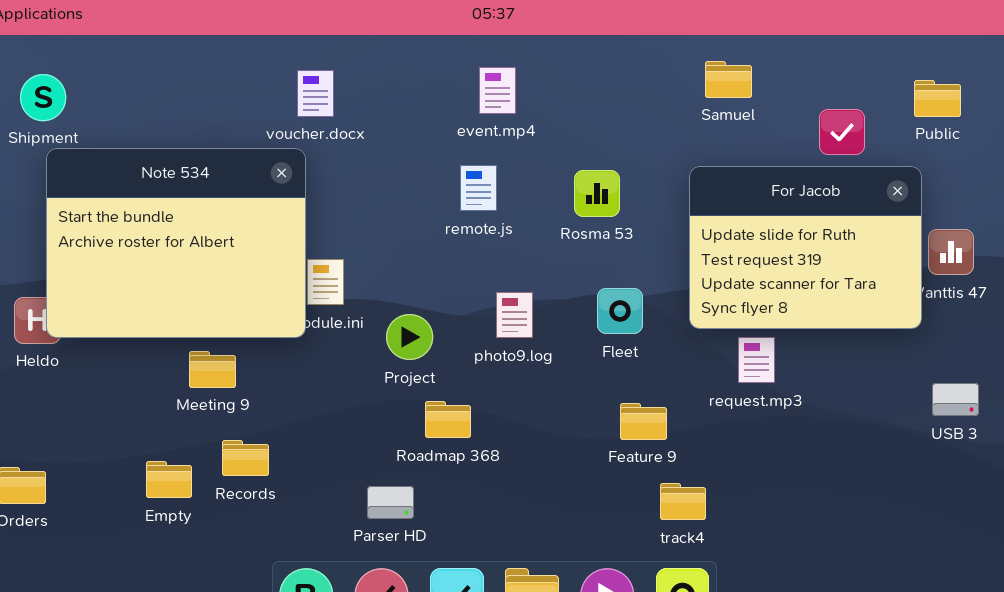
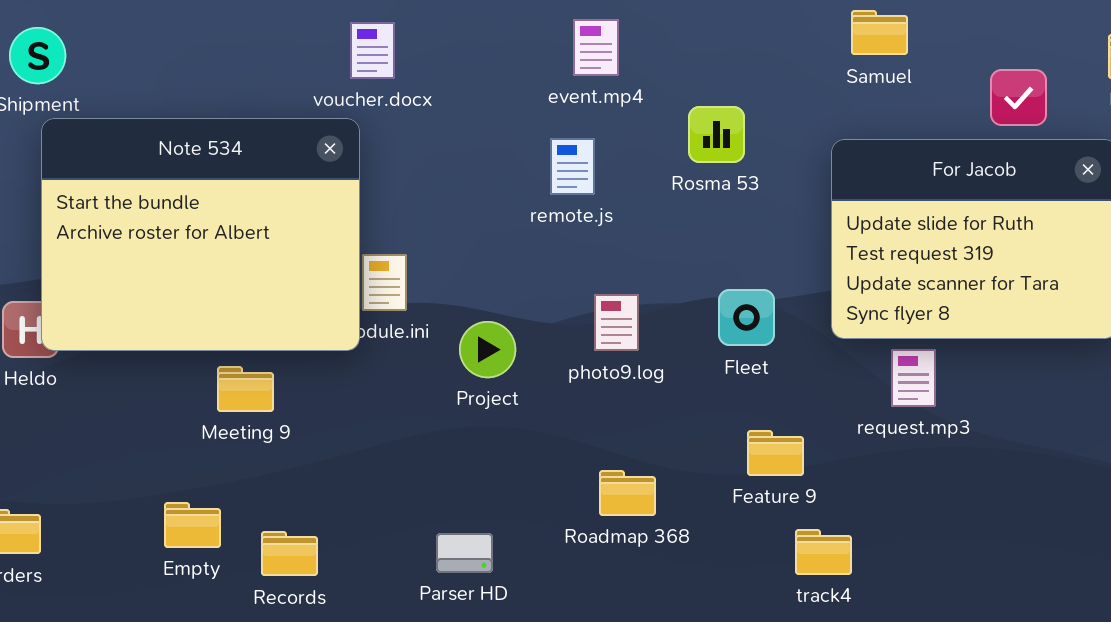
Rosma 53: [574,170,620,217] -> [688,106,745,163], moved
Roadmap 368: [425,401,471,438] -> [599,470,656,516], moved
Records: [222,440,269,476] -> [261,531,318,576], moved

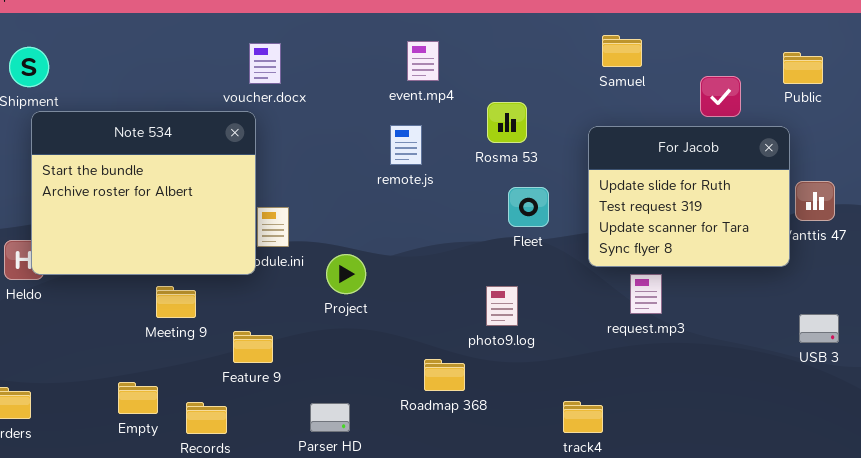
Fleet: [718,289,775,346] -> [508,187,549,227], moved
photo9.log: [594,294,639,351] -> [486,286,518,326], moved
Feature 9: [747,430,804,476] -> [233,331,273,363], moved

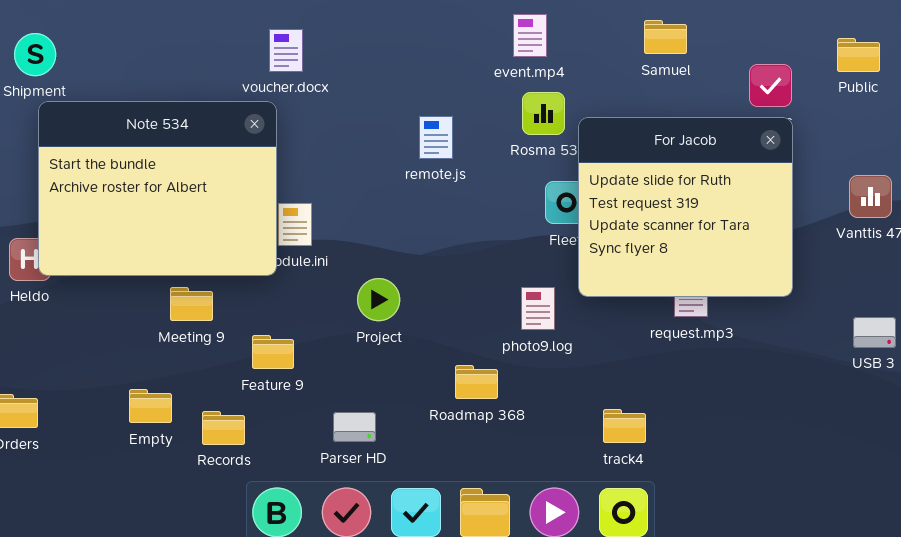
event.mp4: [407,41,439,81] -> [513,14,547,57], moved
For Jacob: [588,126,790,267] -> [578,117,793,297], moved, resized
Project: [326,254,366,294] -> [357,278,400,321], moved

